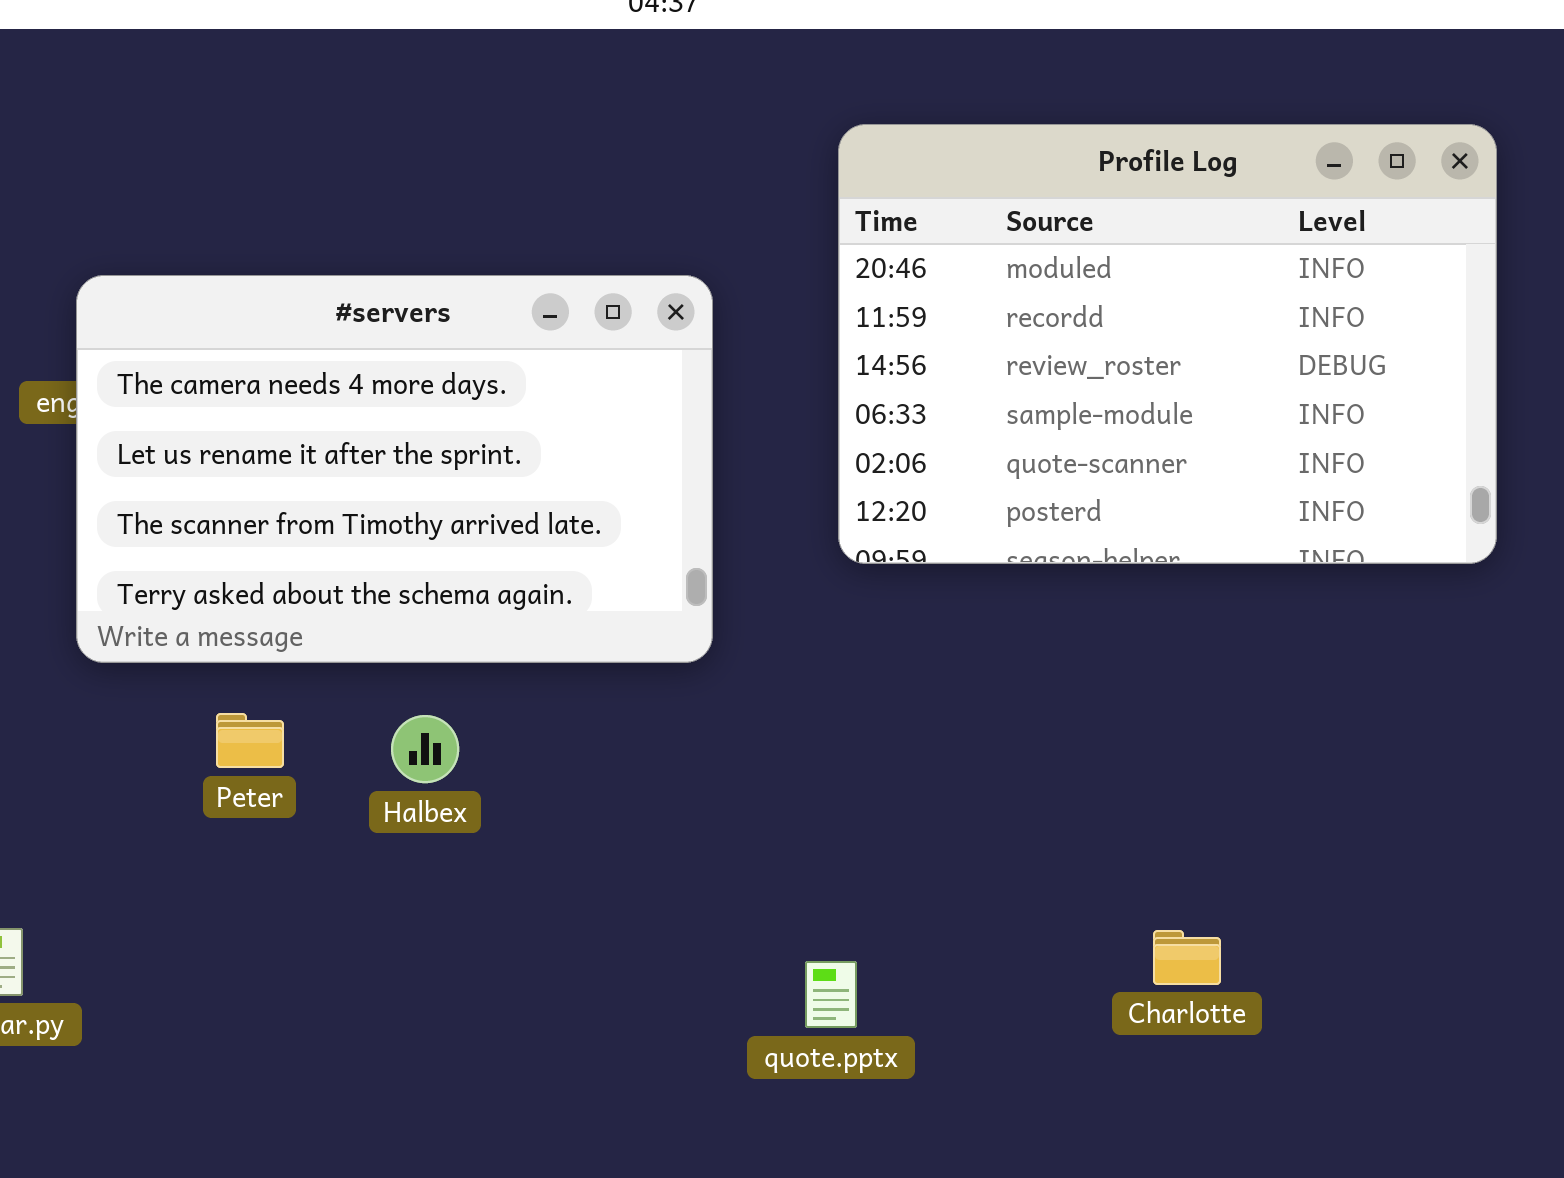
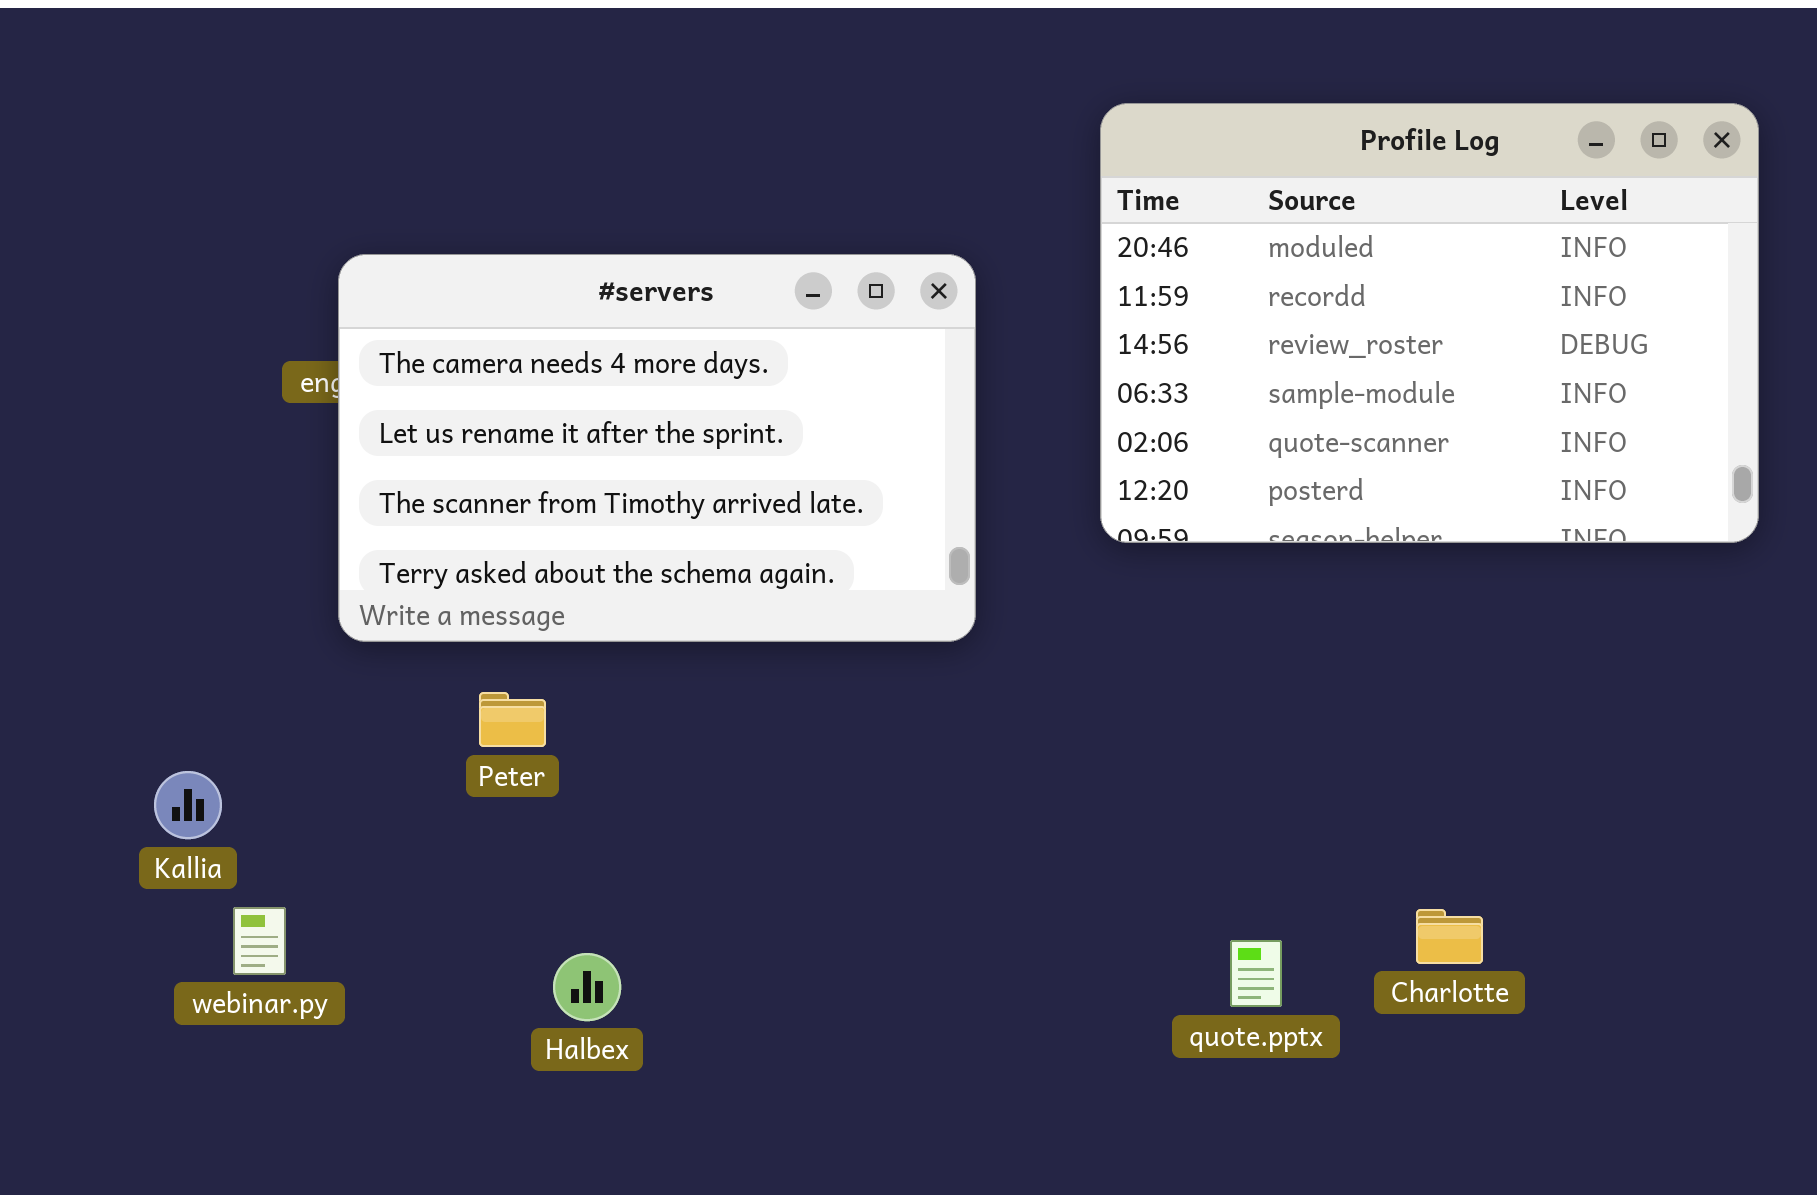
Halbex: [391,715,459,783] -> [553,953,621,1021], moved
quote.pptx: [805,961,857,1028] -> [1230,940,1282,1007], moved

